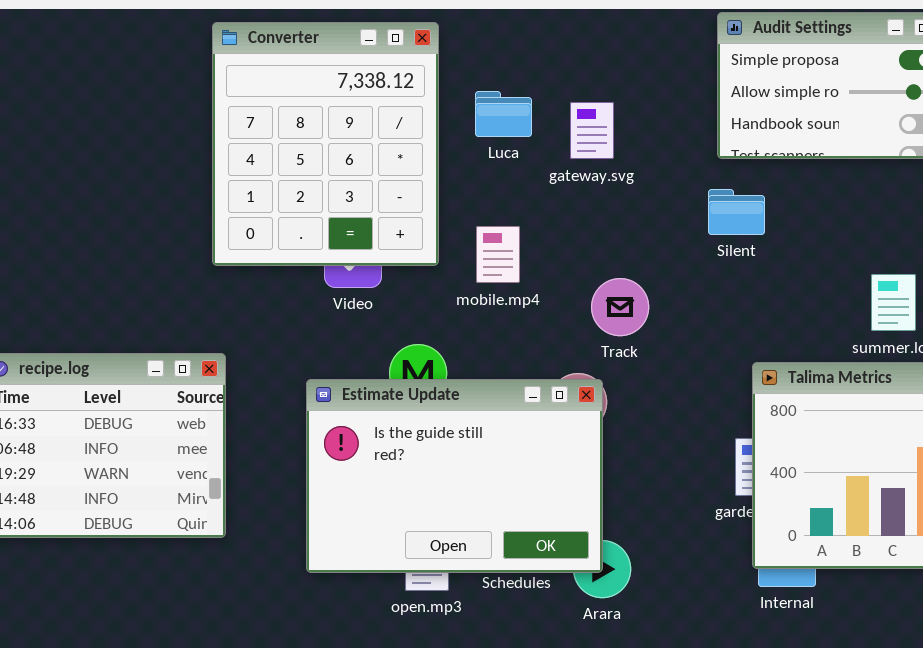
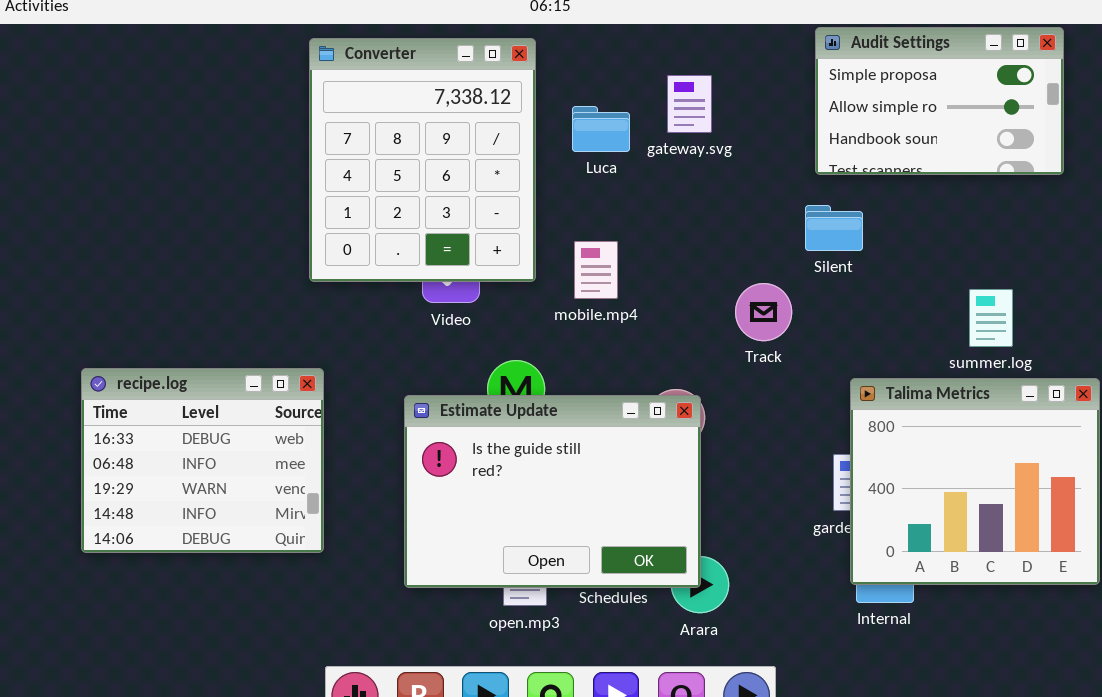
gateway.svg: [570,102,614,159] -> [667,75,712,133], moved
Track: [591,278,649,336] -> [735,283,792,341], moved

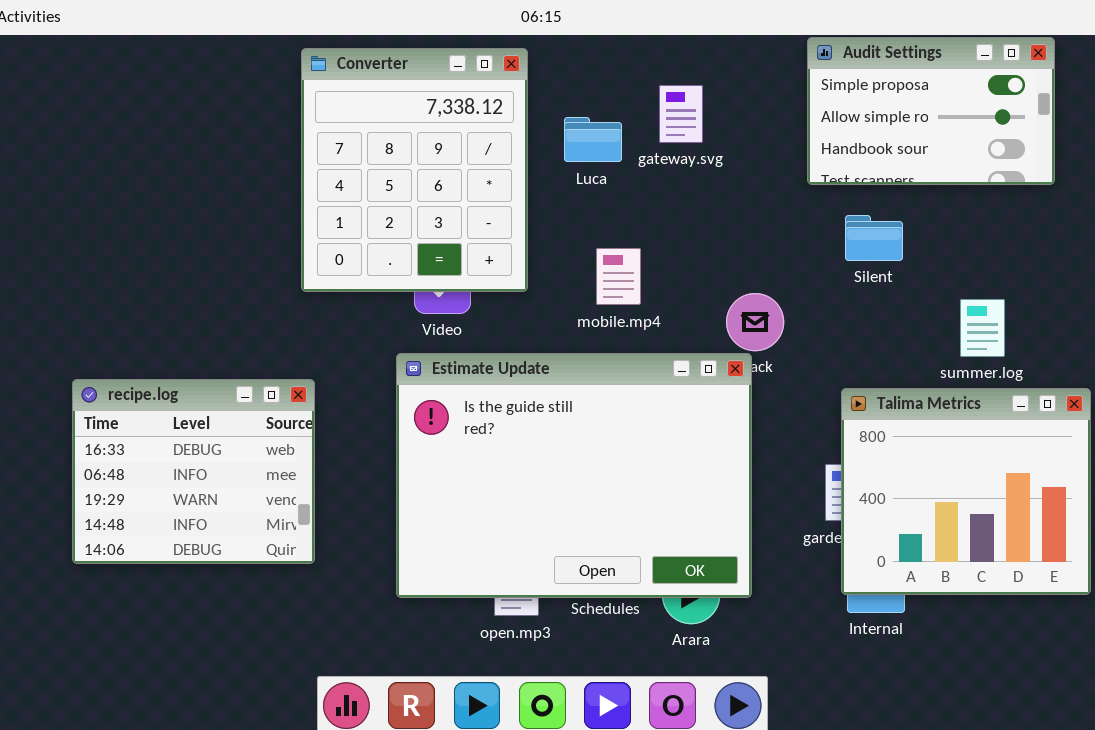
Silent: [805,205,863,251] -> [845,215,903,261], moved
mobile.mp4: [574,241,618,299] -> [596,248,641,305], moved
Estimate Update: [404,395,701,588] -> [396,353,752,598], resized

